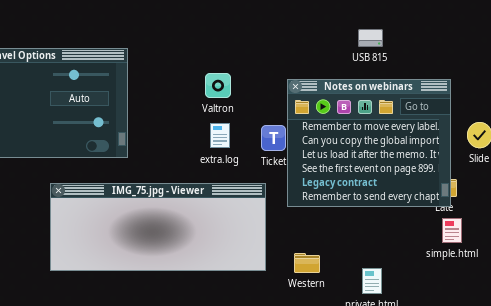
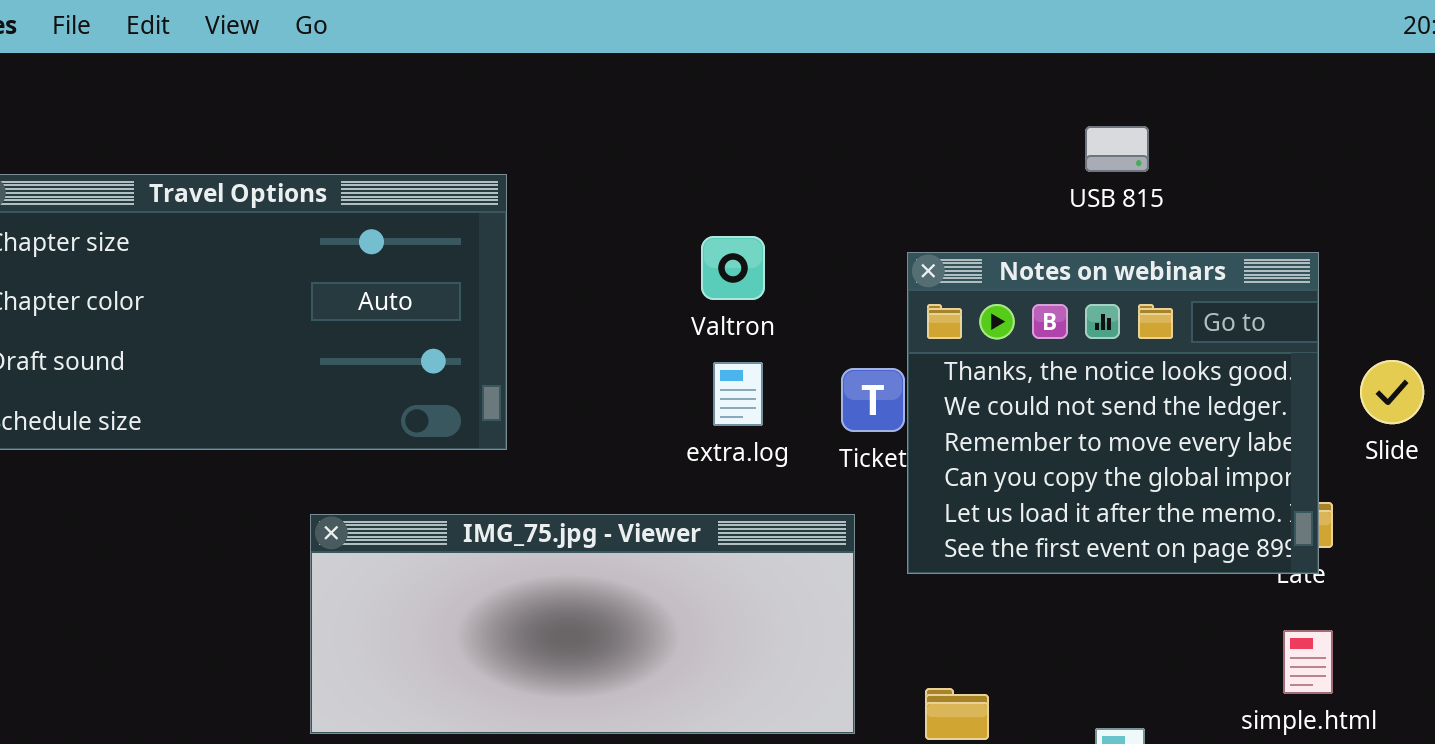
Notes on webinars: [287,79,451,207] -> [907,252,1319,574], scrolled up 2 rows
simple.html: [442,218,462,243] -> [1283,630,1333,694], moved

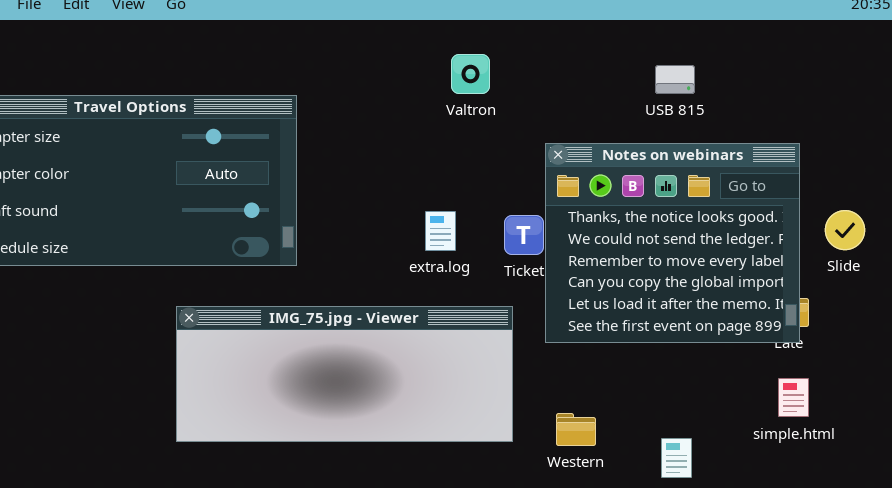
Valtron: [701,236,765,300] -> [451,54,490,94], moved

